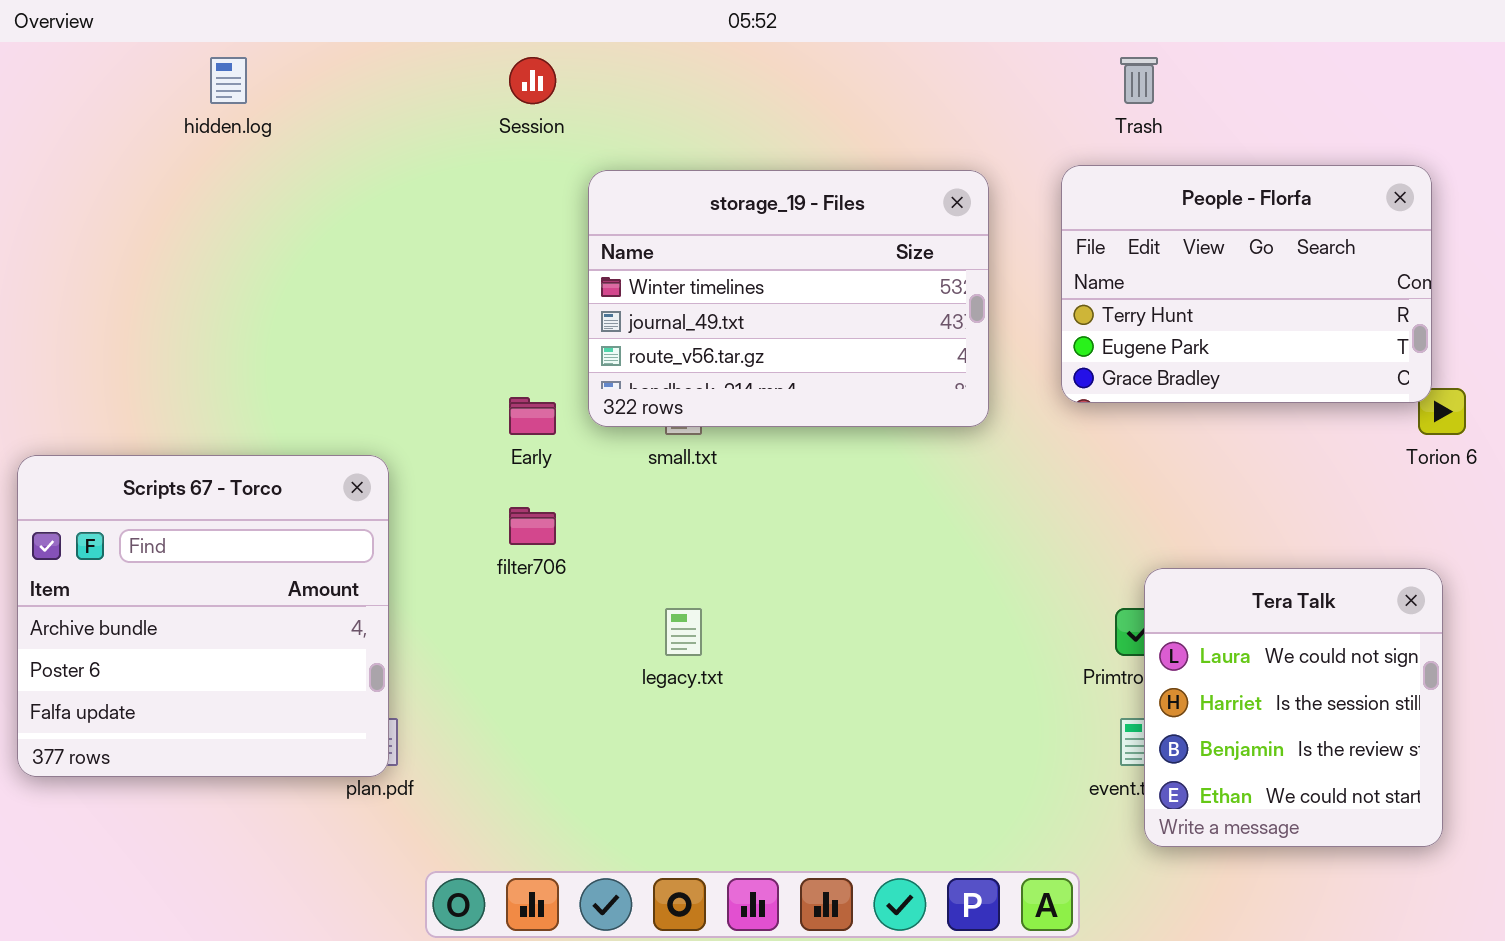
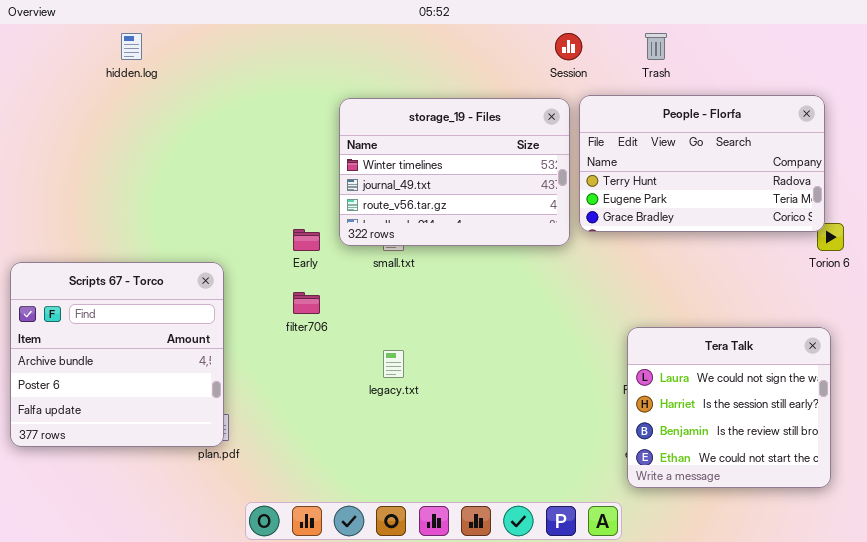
Session: [509,57,556,104] -> [555,33,582,60], moved
People - Florfa: [1061,165,1432,403] -> [579,95,825,232], resized
Tera Talk: [1144,568,1443,847] -> [627,327,831,488], resized

